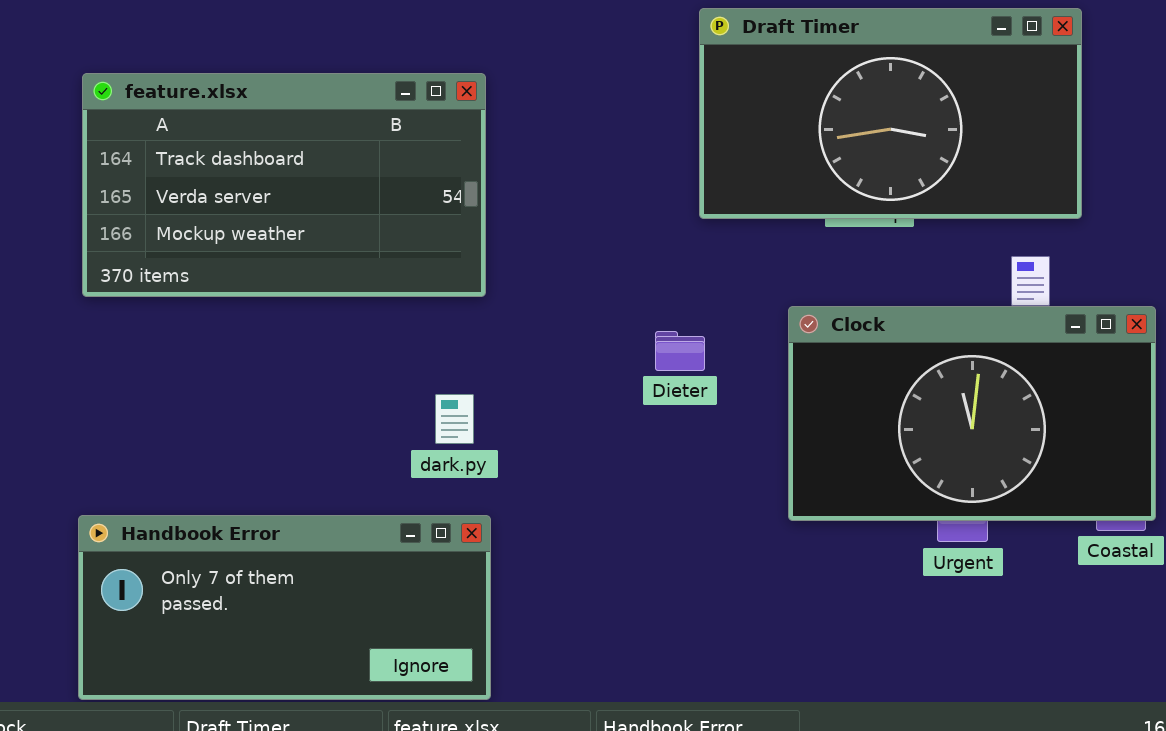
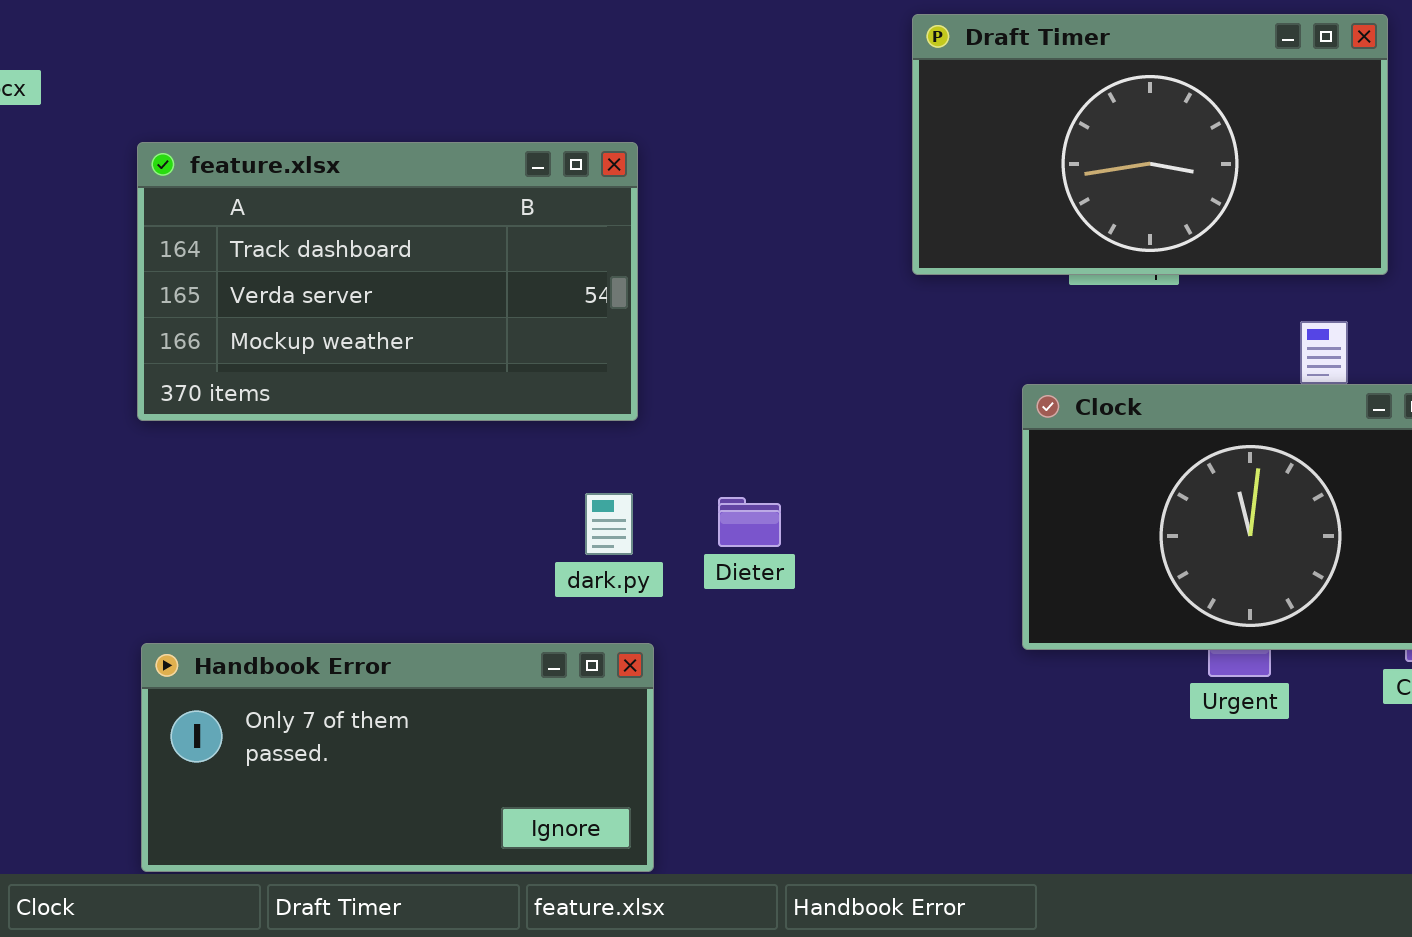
feature.xlsx: [82,73,486,297] -> [137,142,638,421], moved
Dieter: [655,331,705,371] -> [718,497,781,547], moved

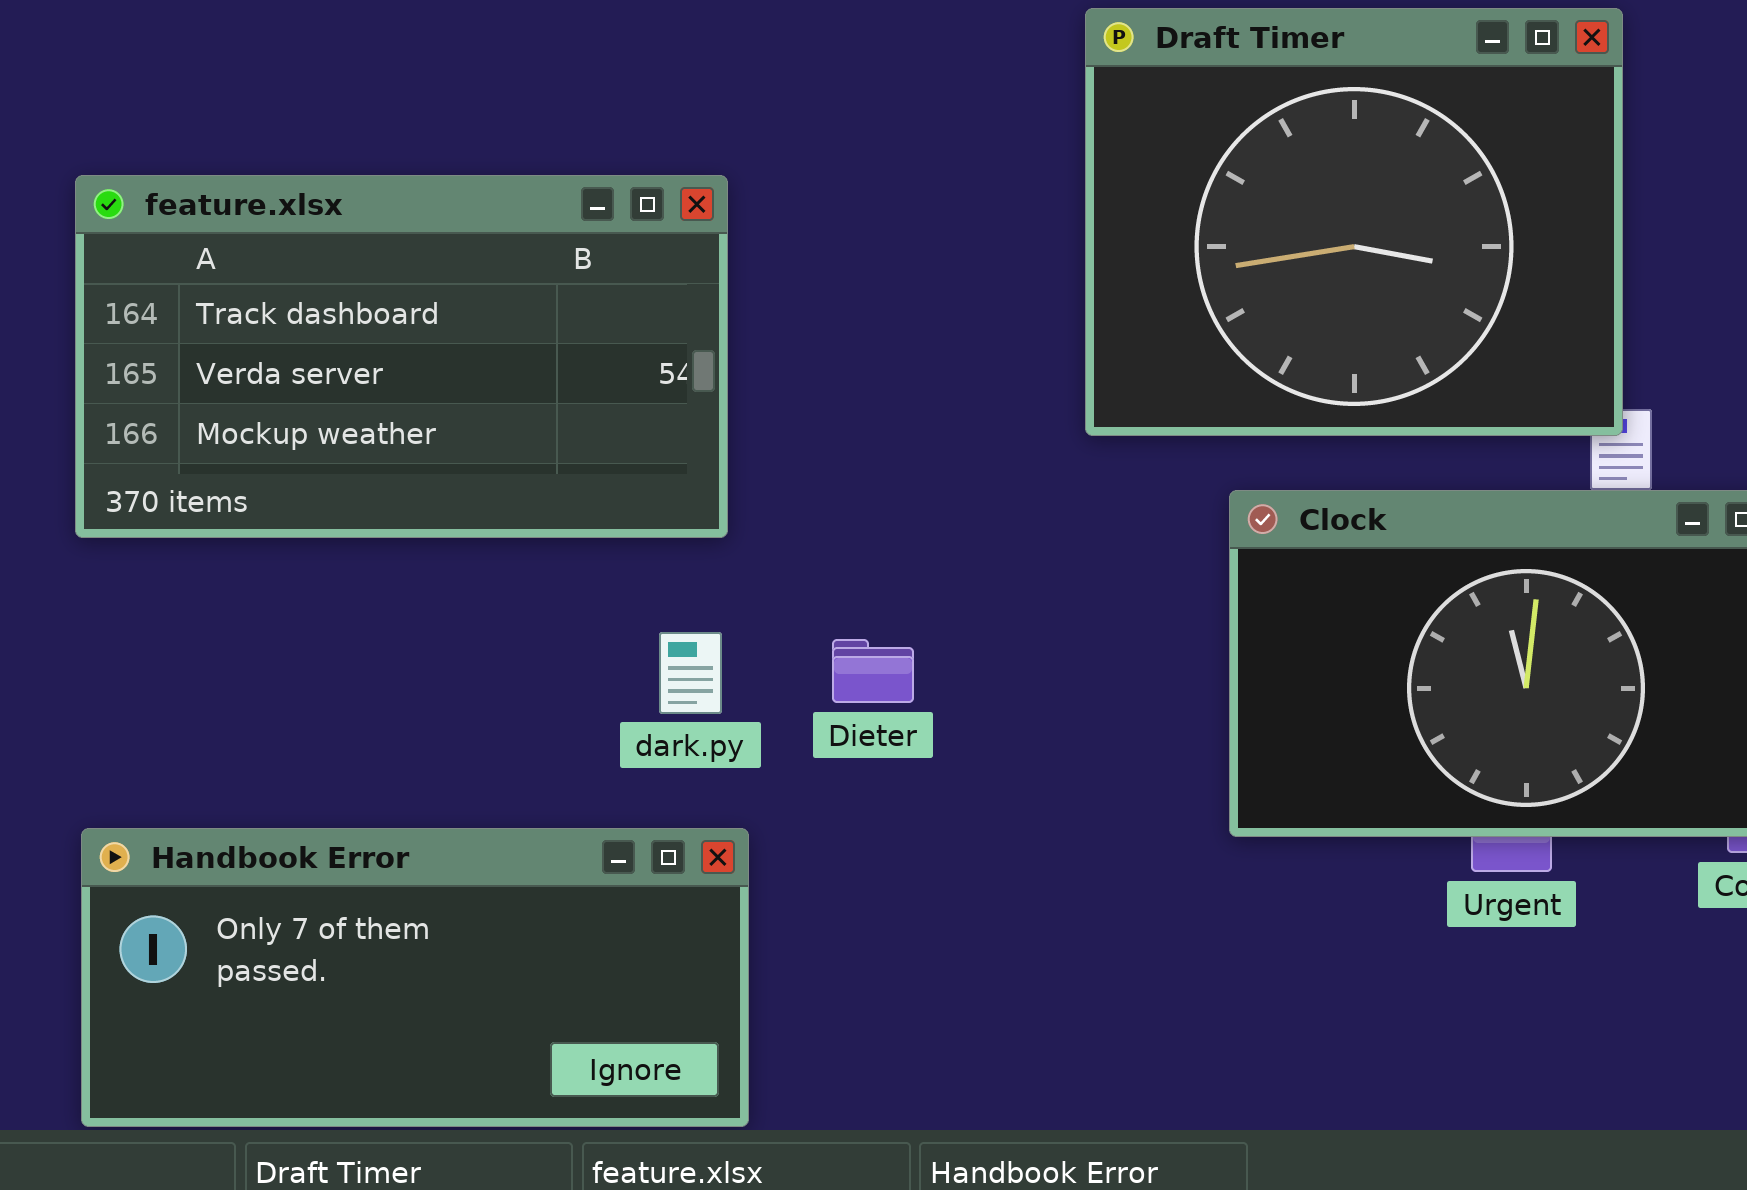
Draft Timer: [912,14,1388,275] -> [1085,8,1623,436], resized

